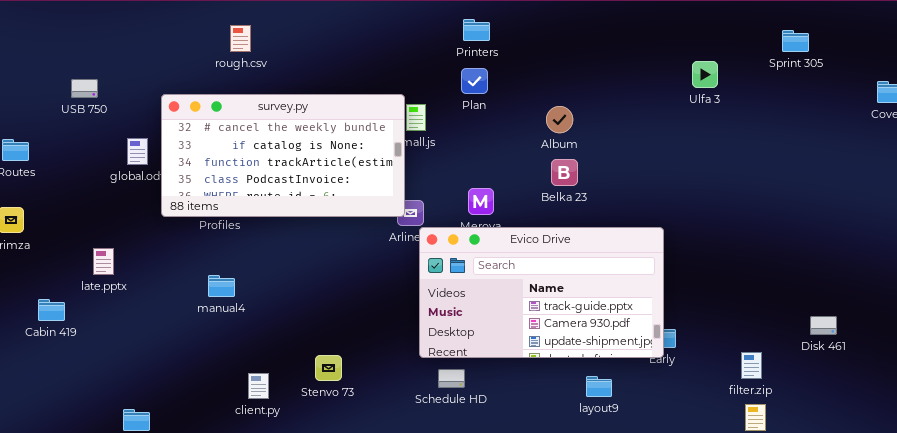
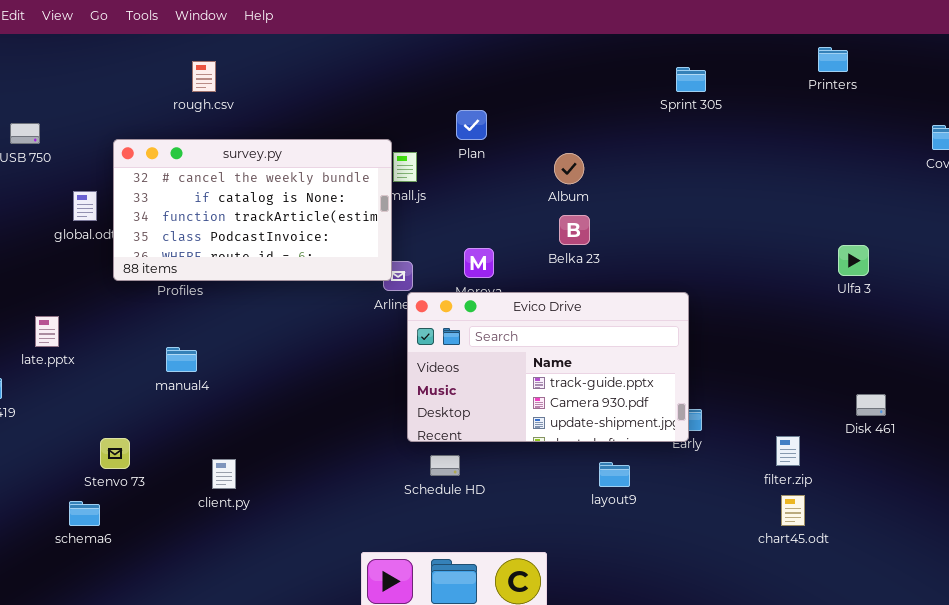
Printers: [463,19,490,41] -> [818,47,848,72], moved
Sprint 305: [782,30,809,52] -> [676,67,706,92], moved
Ulfa 3: [692,61,718,88] -> [838,245,869,276], moved
Stenvo 73: [315,355,342,381] -> [100,438,130,469], moved

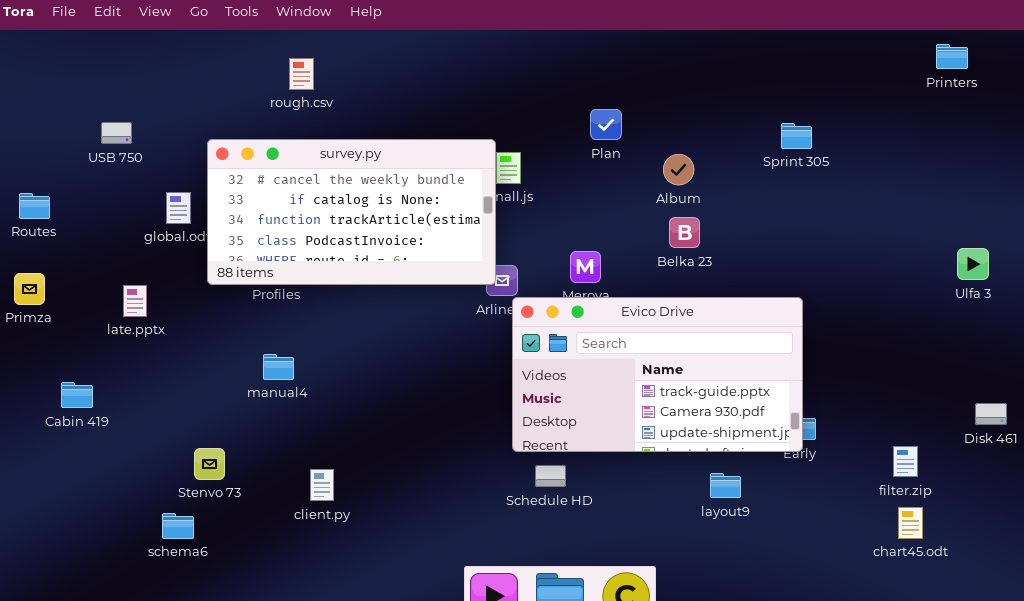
Sprint 305: [676,67,706,92] -> [781,123,812,149], moved
Plan: [456,110,487,140] -> [590,109,622,140], moved
late.pptx: [35,316,59,347] -> [123,285,147,317], moved

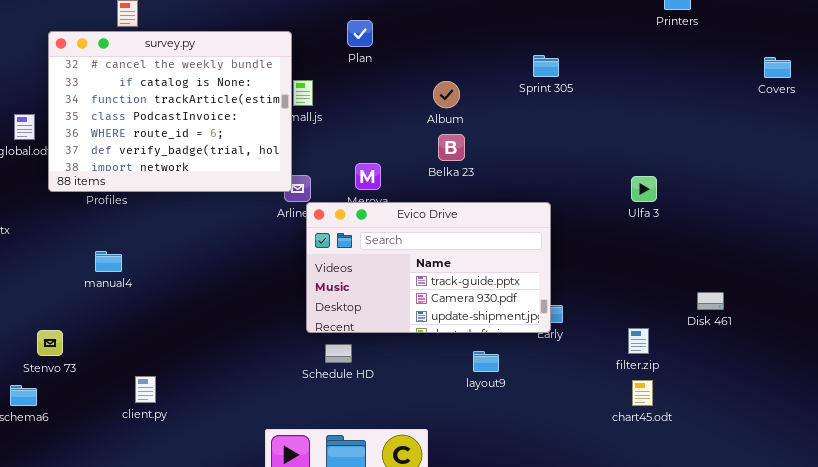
Plan: [590,109,622,140] -> [347,20,373,47], moved
survey.py: [207,139,496,285] -> [48,31,292,192], resized
Ulfa 3: [957,248,989,280] -> [631,176,657,202], moved
client.py: [310,469,334,501] -> [135,376,156,403], moved

